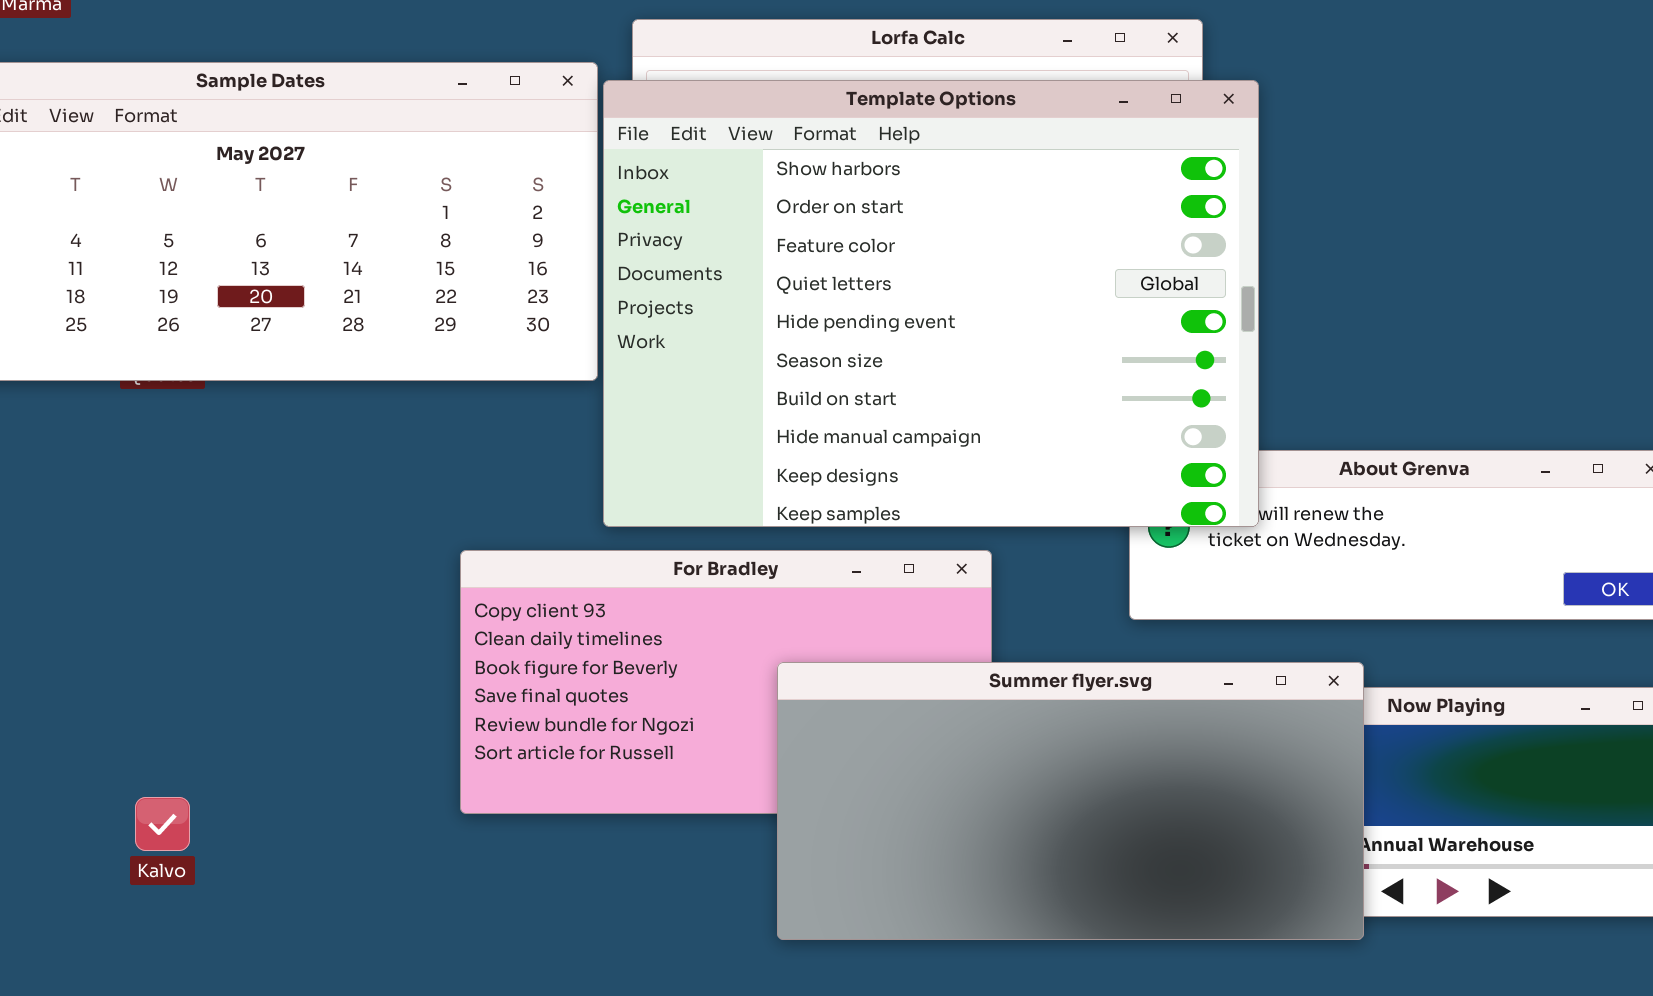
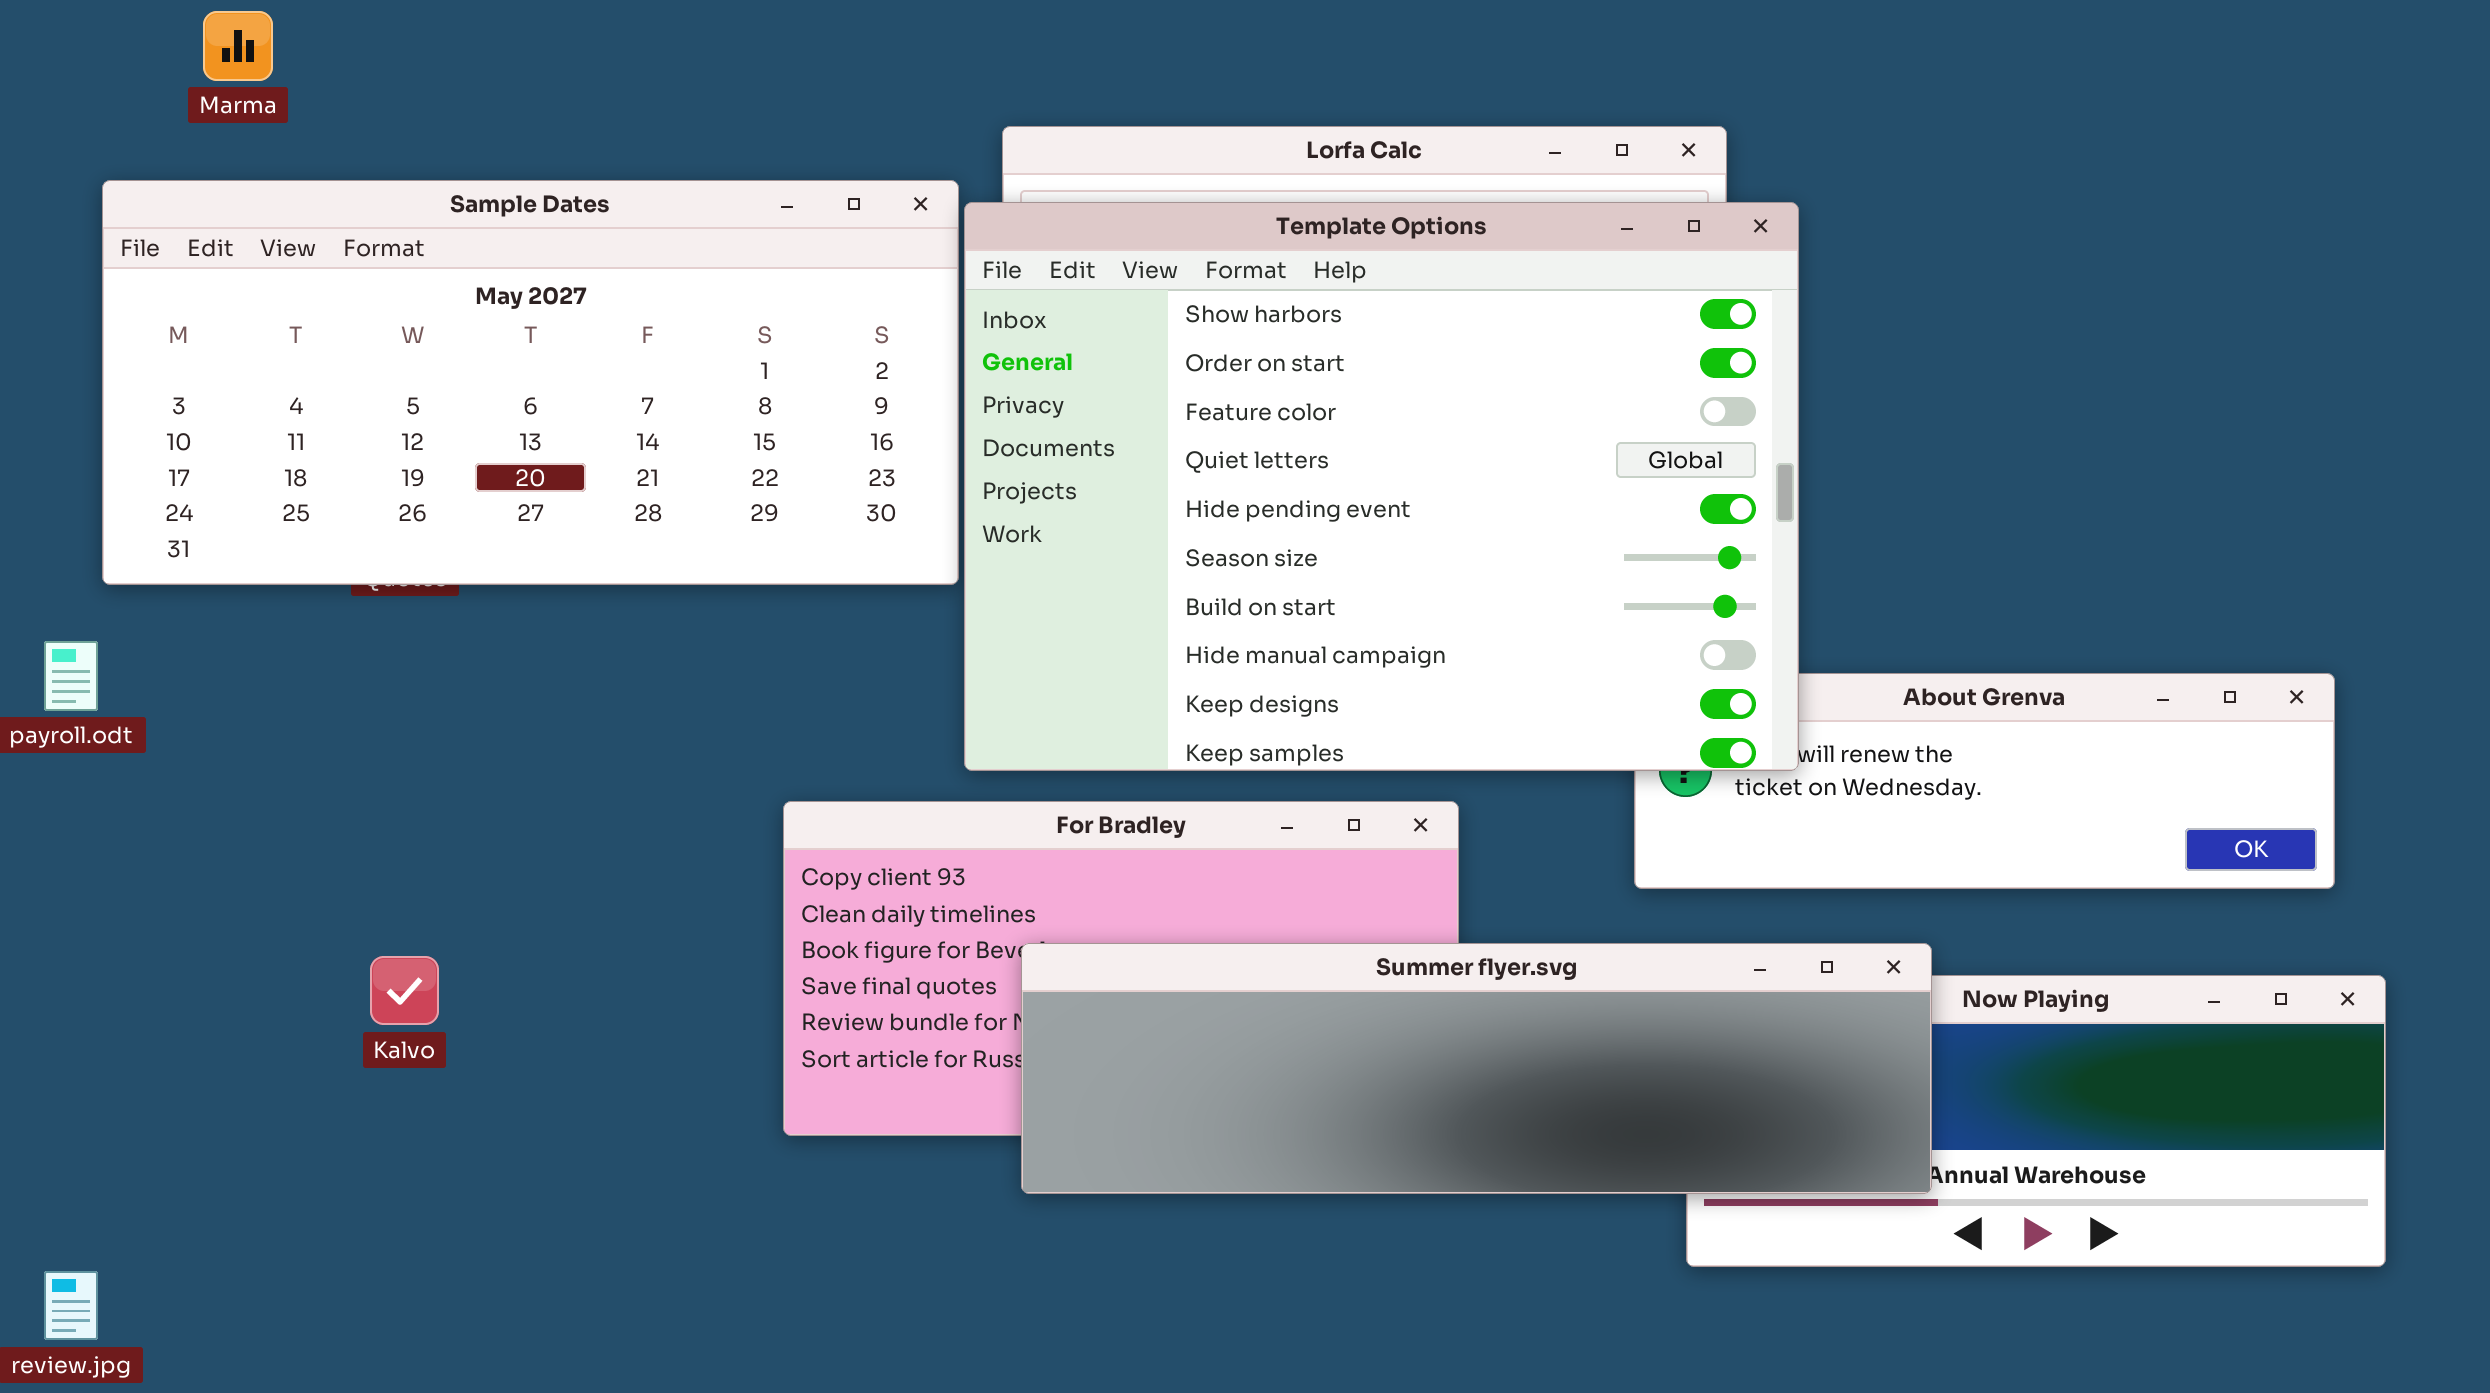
Summer flyer.svg: [777,662,1364,940] -> [1021,943,1932,1194], resized
Kalvo: [135,797,190,851] -> [370,956,439,1025], moved

